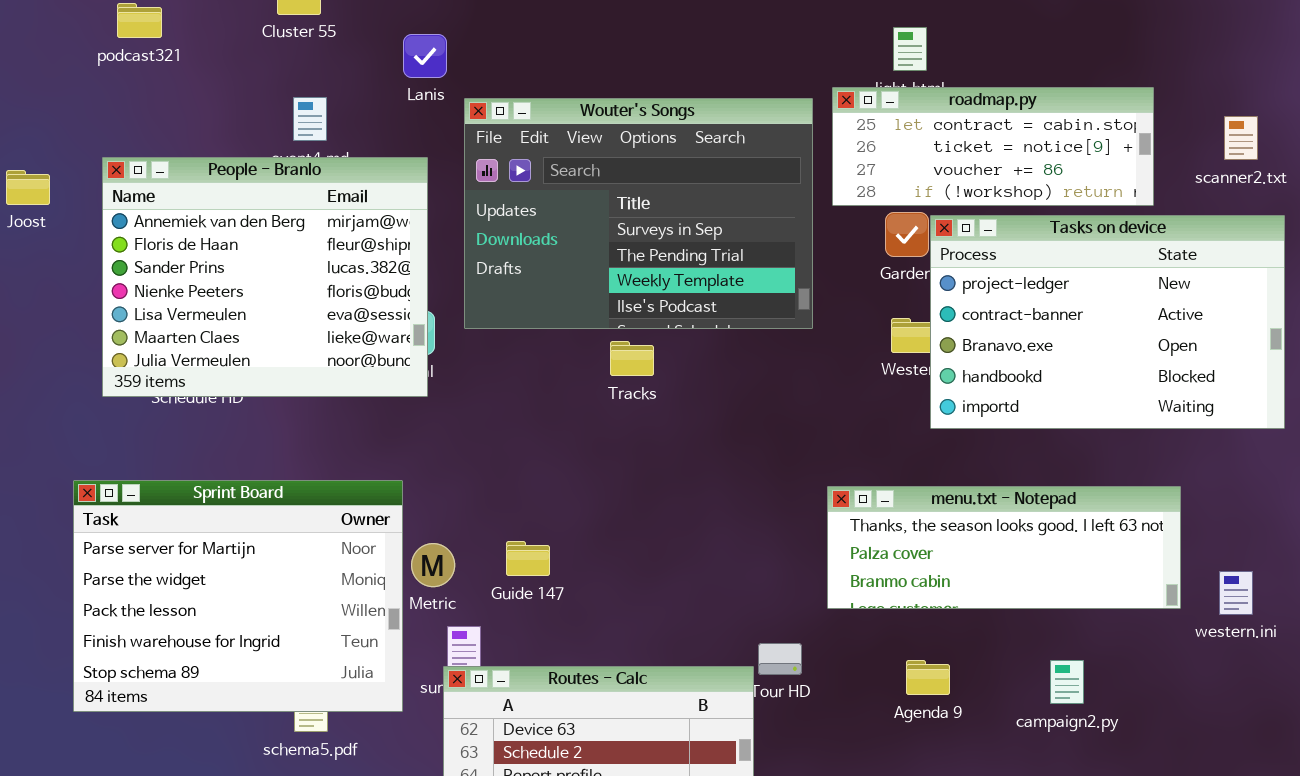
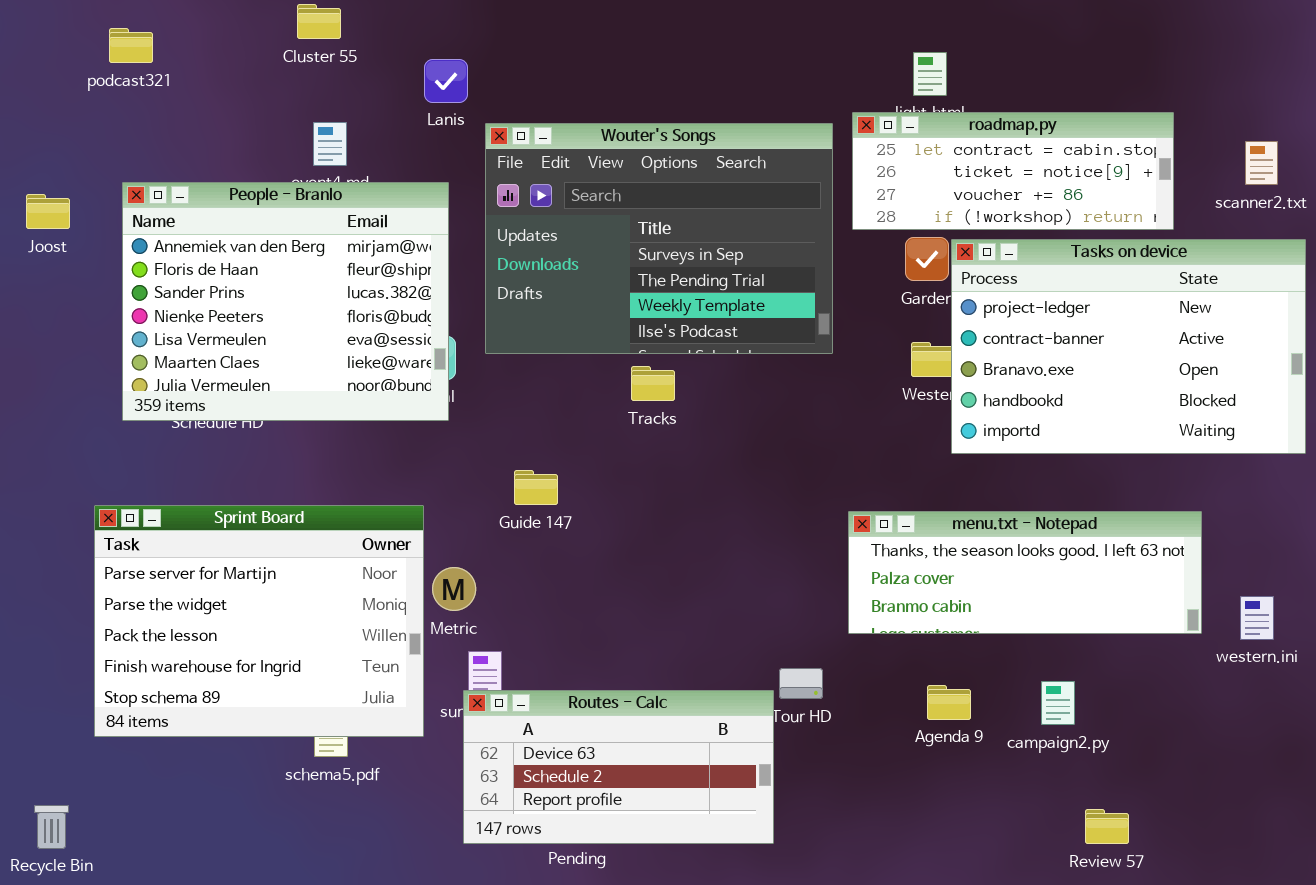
podcast321: [117,3,162,38] -> [109,28,153,63], moved
Guide 147: [506,541,550,576] -> [514,470,558,505], moved
campaign2.py: [1050,660,1084,704] -> [1041,681,1075,725], moved

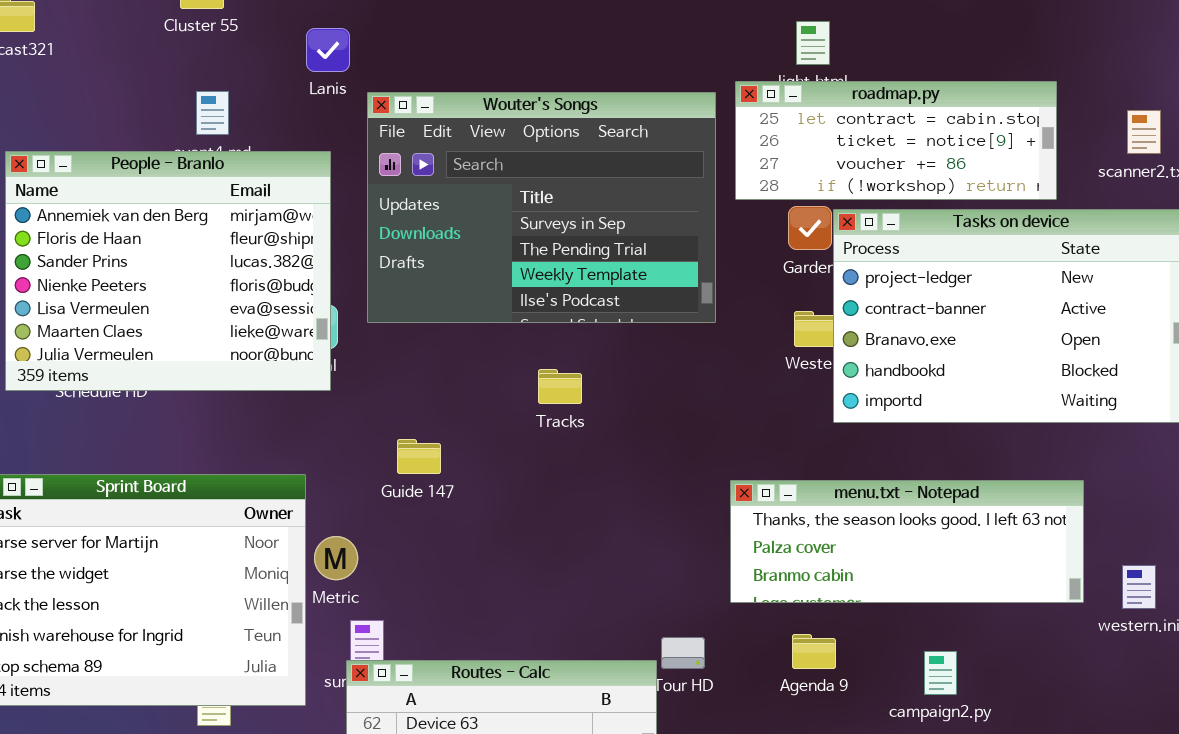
Tracks: [631,366,675,401] -> [538,369,582,404], moved
Agenda 9: [927,685,971,720] -> [792,634,836,669], moved

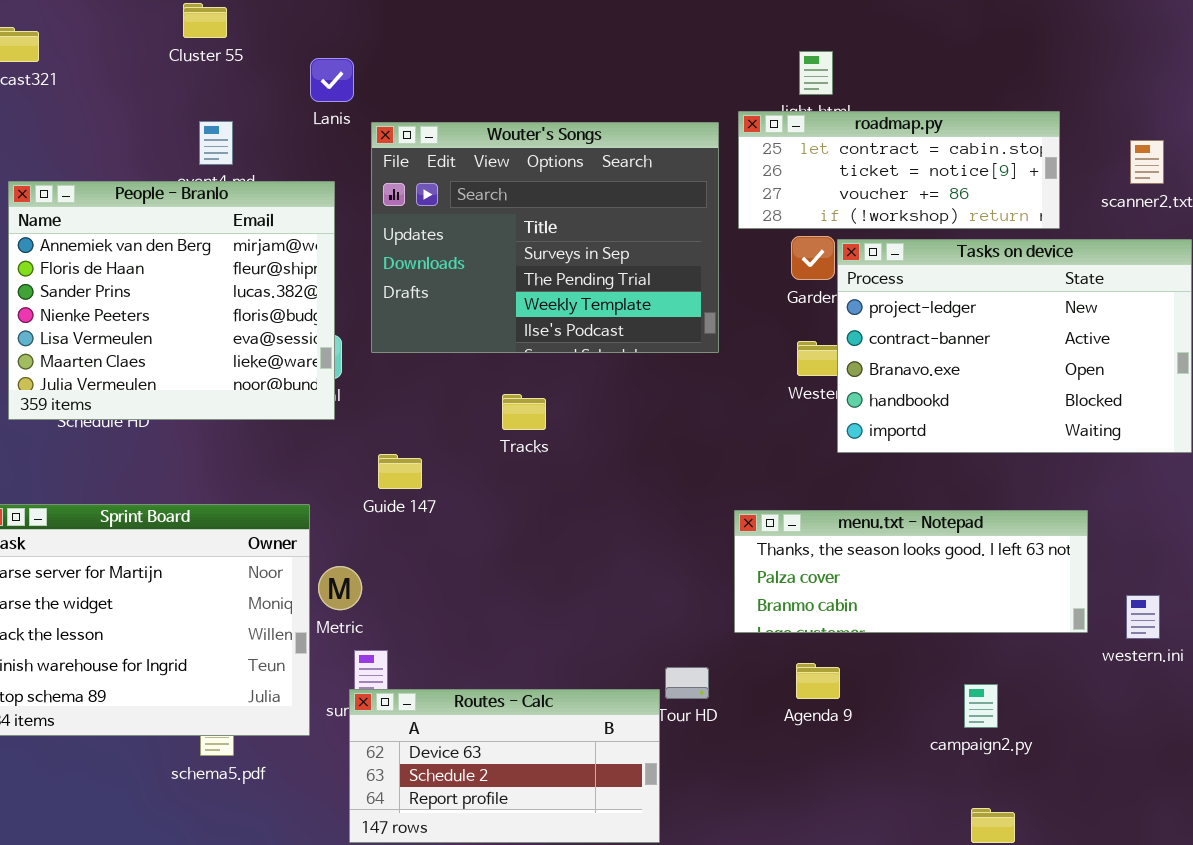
Tracks: [538,369,582,404] -> [502,394,546,430], moved
Guide 147: [397,439,441,474] -> [378,454,422,489], moved
campaign2.py: [924,651,957,695] -> [964,684,998,728], moved

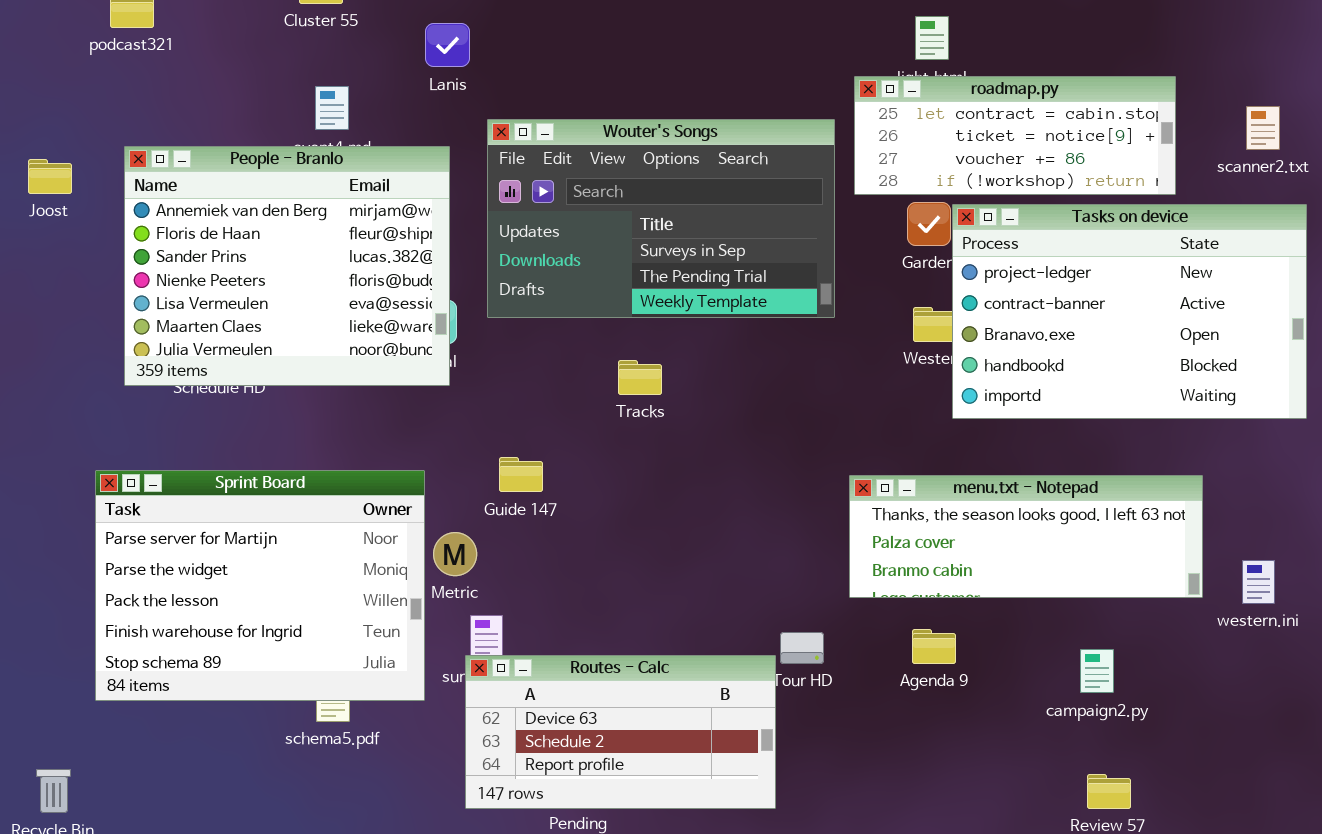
Wouter's Songs: [371,122,719,353] -> [487,119,835,318], resized
Guide 147: [378,454,422,489] -> [499,457,543,492], moved

